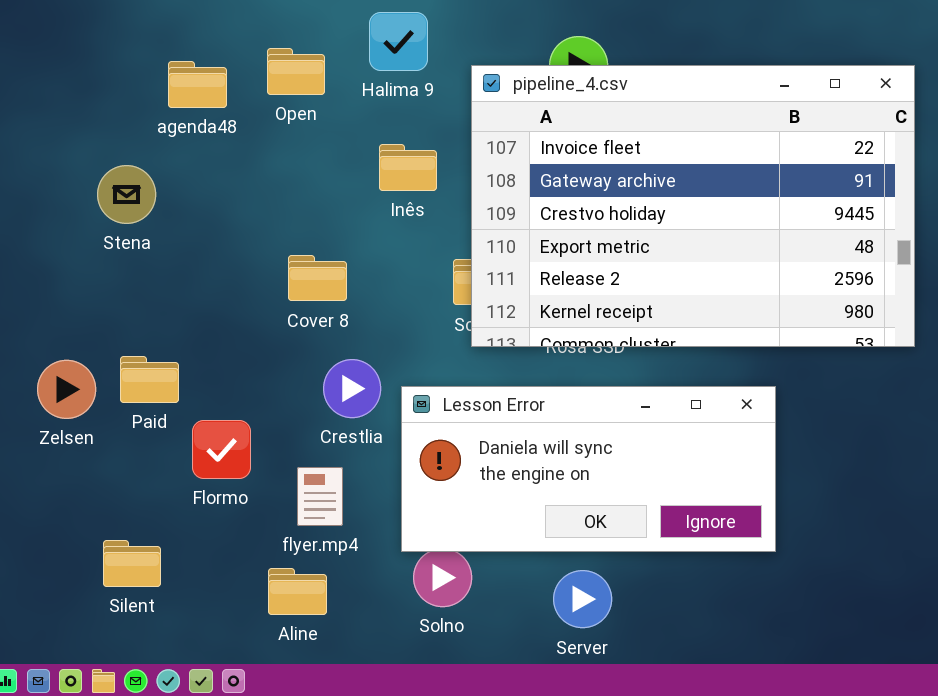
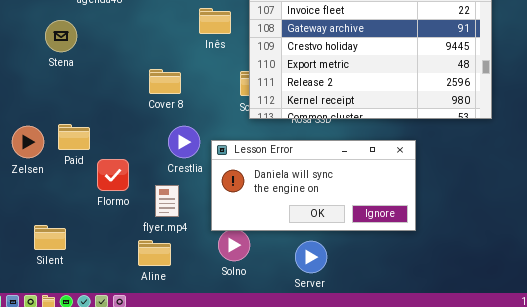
Silent: [103,540,161,587] -> [34,225,66,250], moved

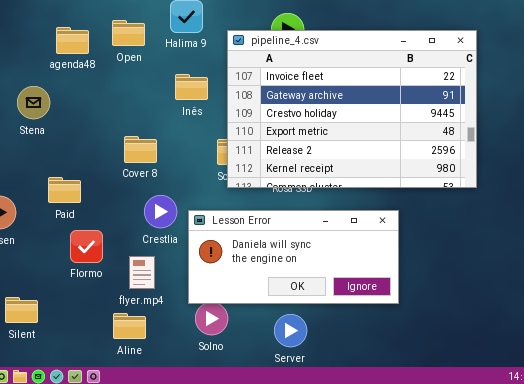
Paid: [58,124,90,150] -> [48,177,81,203], moved

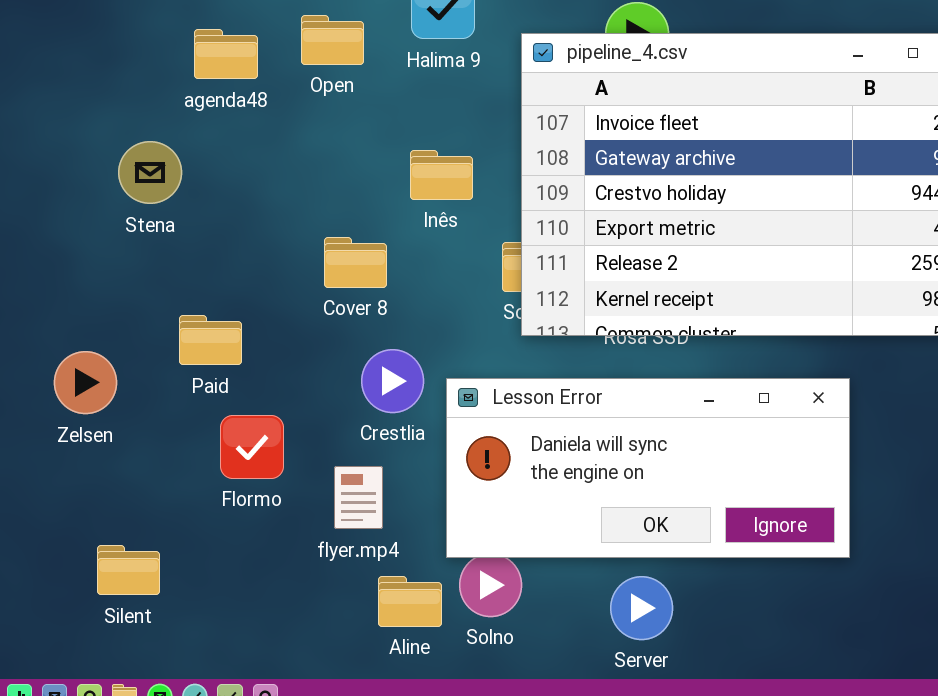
Inês: [175,74,208,100] -> [410,150,473,200], moved
Aline: [113,313,146,339] -> [378,576,442,627], moved

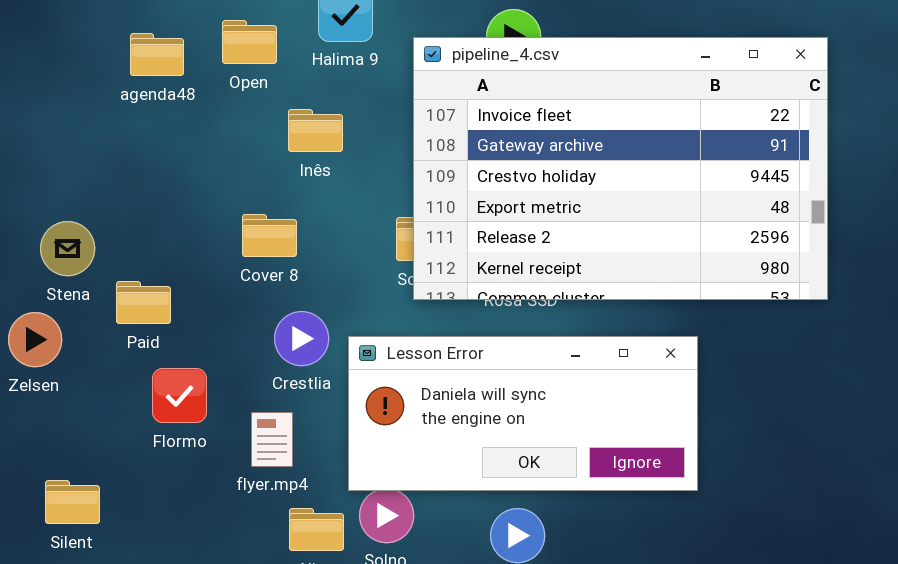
Stena: [118,141,182,204] -> [40,221,95,276], moved
Inês: [410,150,473,200] -> [288,109,343,152], moved

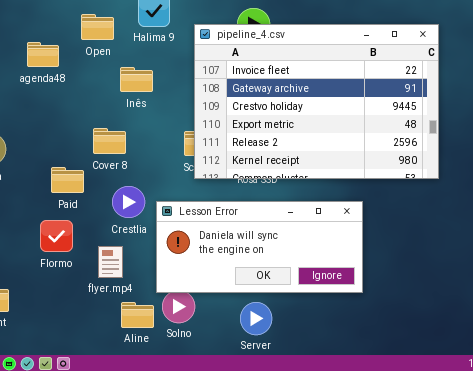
agenda48: [130,33,184,76] -> [27,42,59,67], moved
Paid: [116,281,171,324] -> [51,167,84,193], moved

